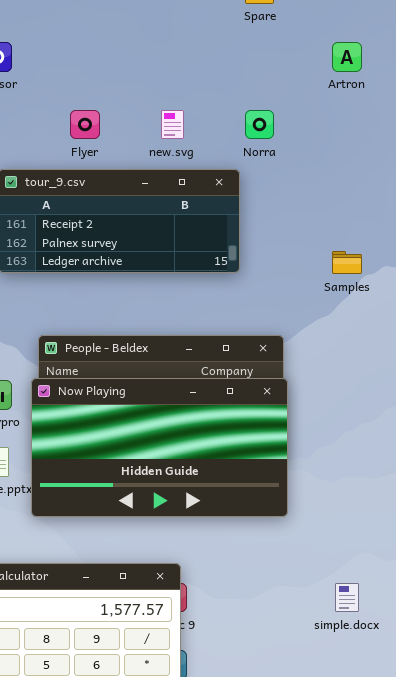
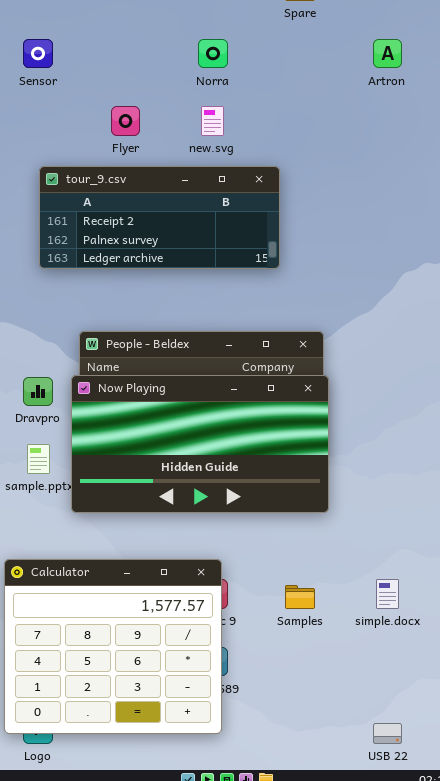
Norra: [245,110,274,139] -> [198,39,228,68], moved
Samples: [332,251,362,274] -> [285,585,315,609], moved

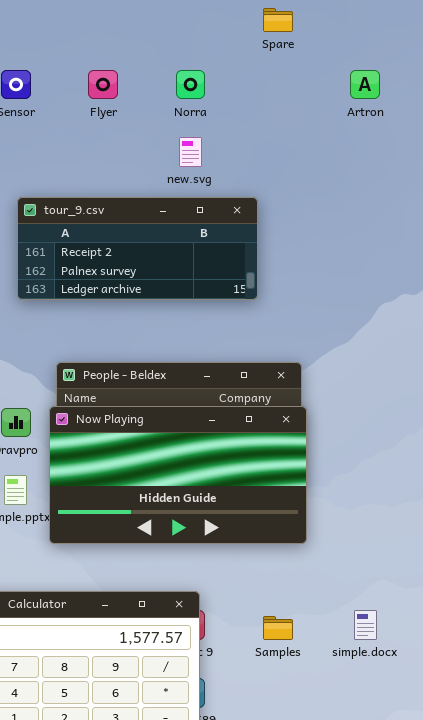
Flyer: [111,106,140,136] -> [88,70,118,99], moved

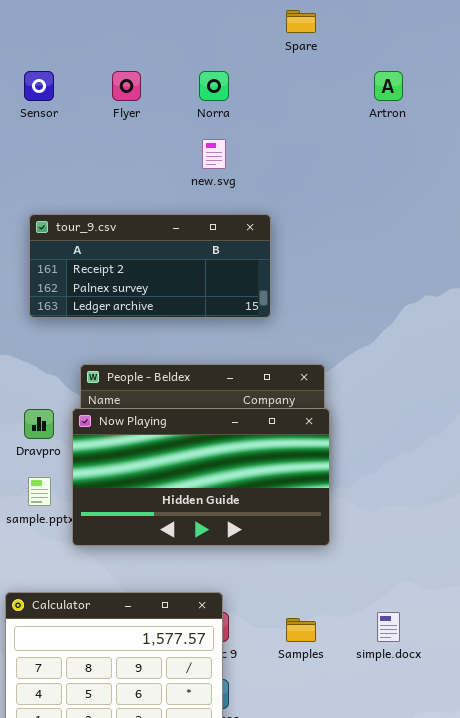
tour_9.csv: [17,197,258,300] -> [29,214,271,318], moved

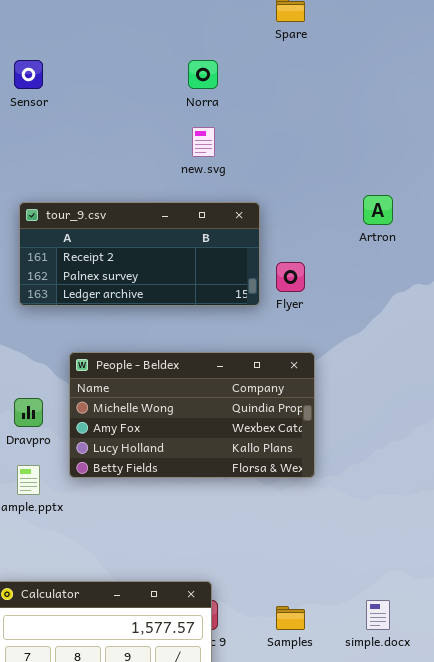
Flyer: [112,71,141,101] -> [276,262,305,292], moved
Artron: [374,71,403,101] -> [363,195,393,225], moved
Now Playing: [72,408,330,546] -> none, closed

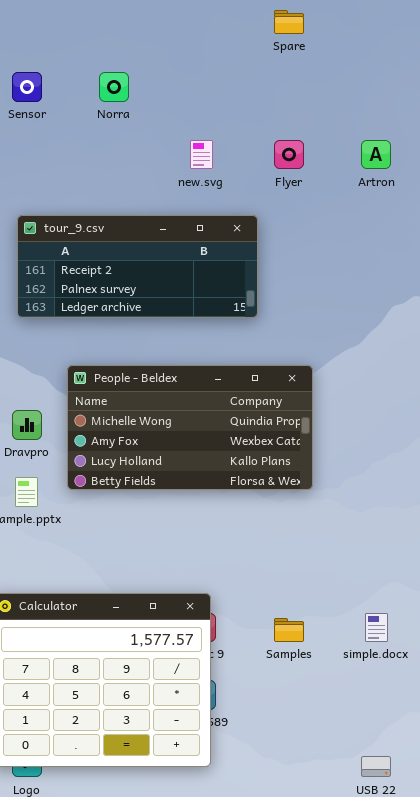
Norra: [188,60,218,89] -> [99,72,129,102], moved
Artron: [363,195,393,225] -> [361,140,391,169], moved
Flyer: [276,262,305,292] -> [274,140,304,169], moved

